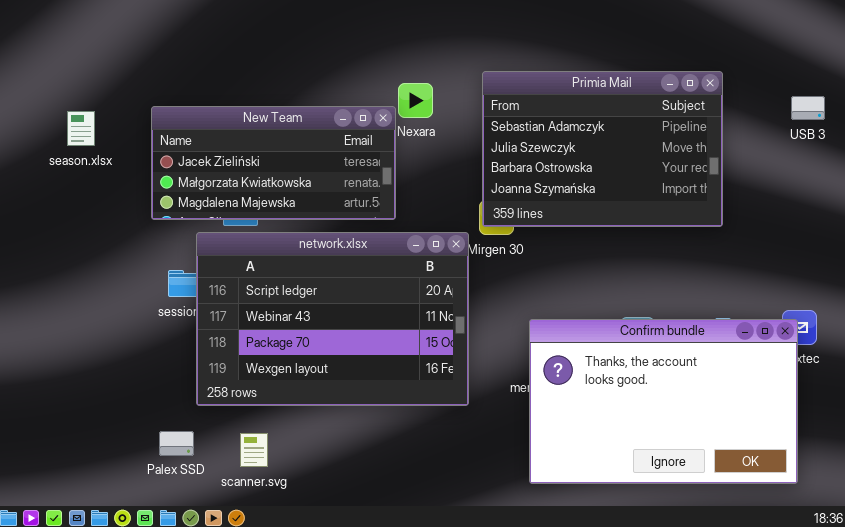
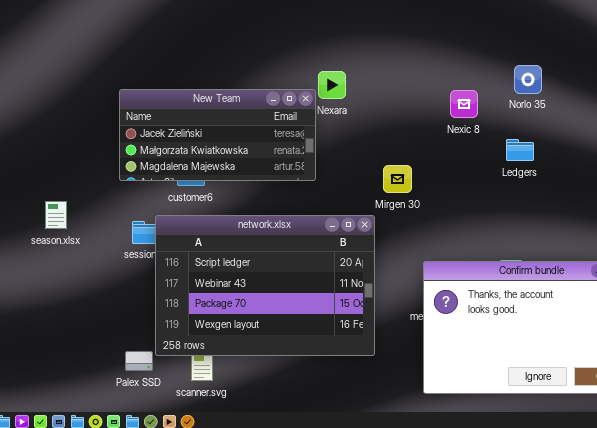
Primia Mail: [482,71,723,227] -> none, closed
season.xlsx: [67,111,95,146] -> [45,201,67,229], moved
network.xlsx: [196,232,469,406] -> [155,215,375,356], moved

